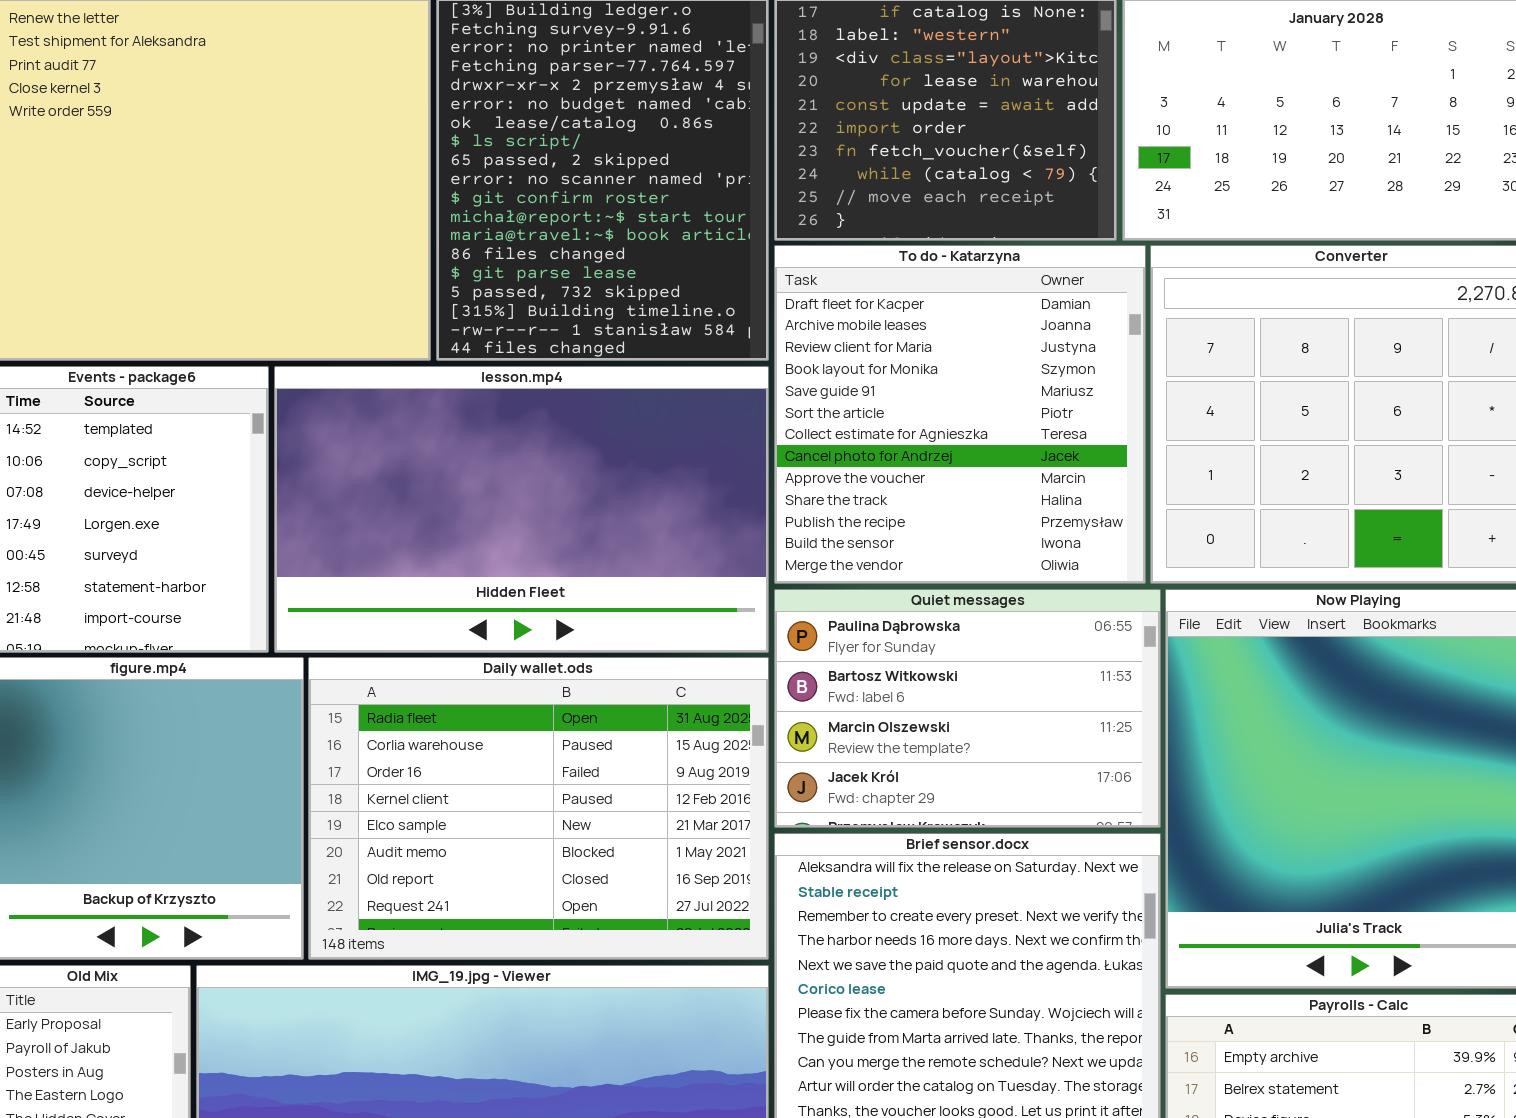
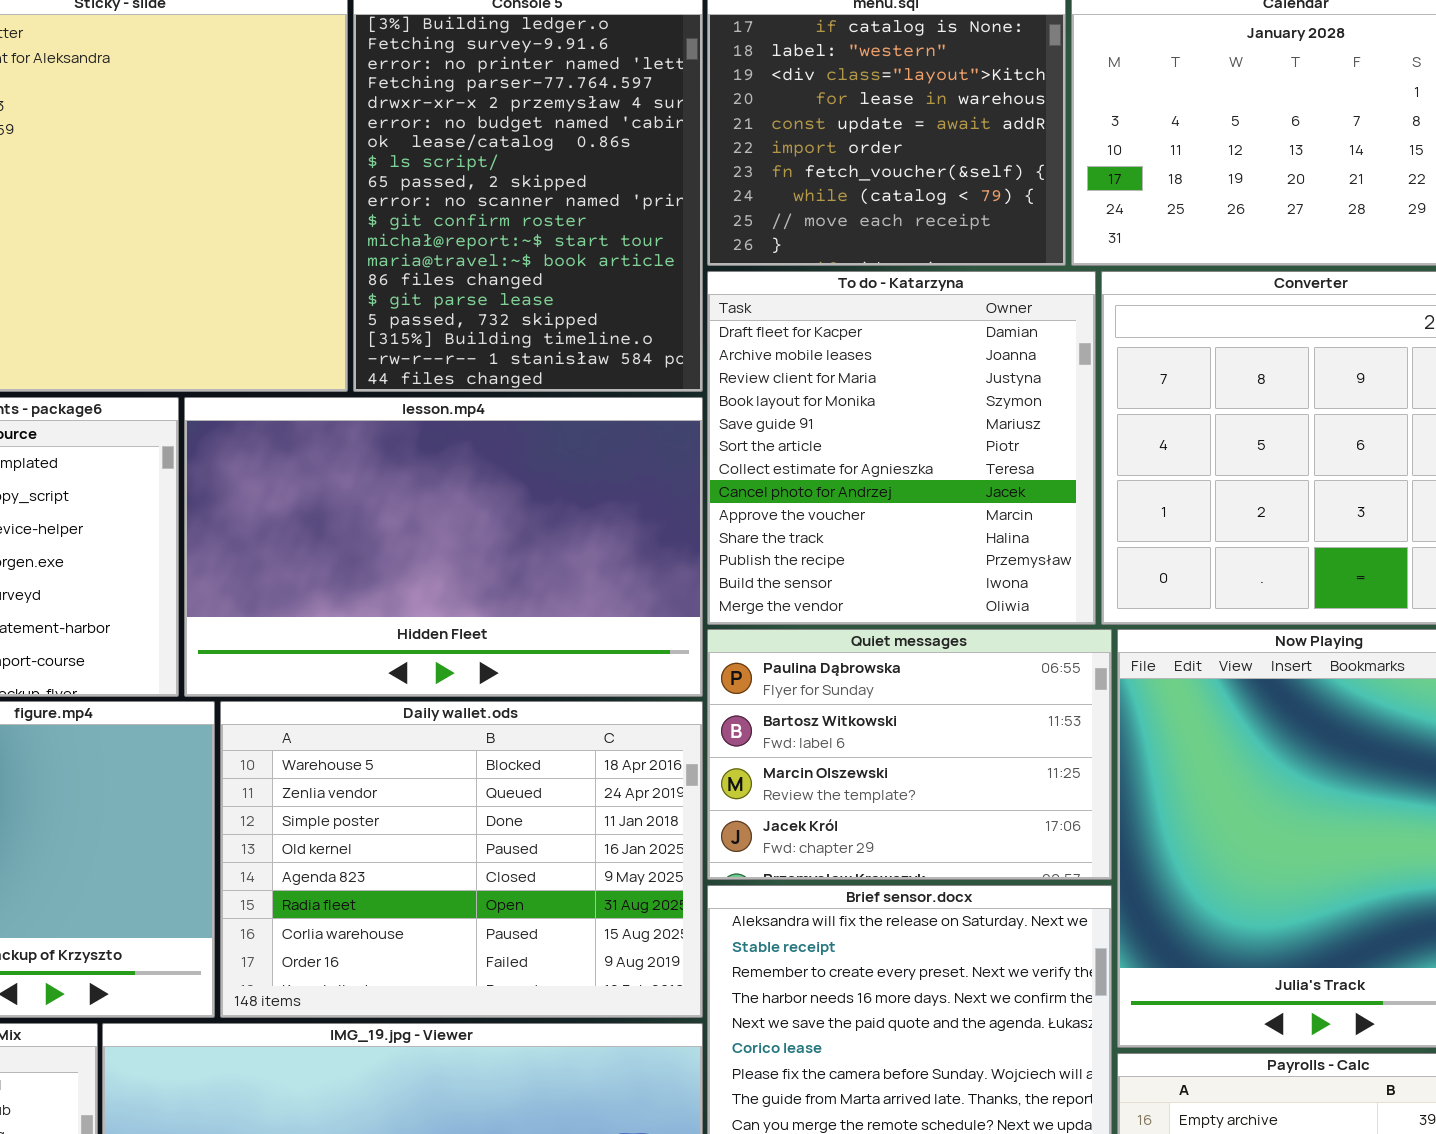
Daily wallet.ods: [308,657,769,960] -> [220,701,703,1018], scrolled up 5 rows

